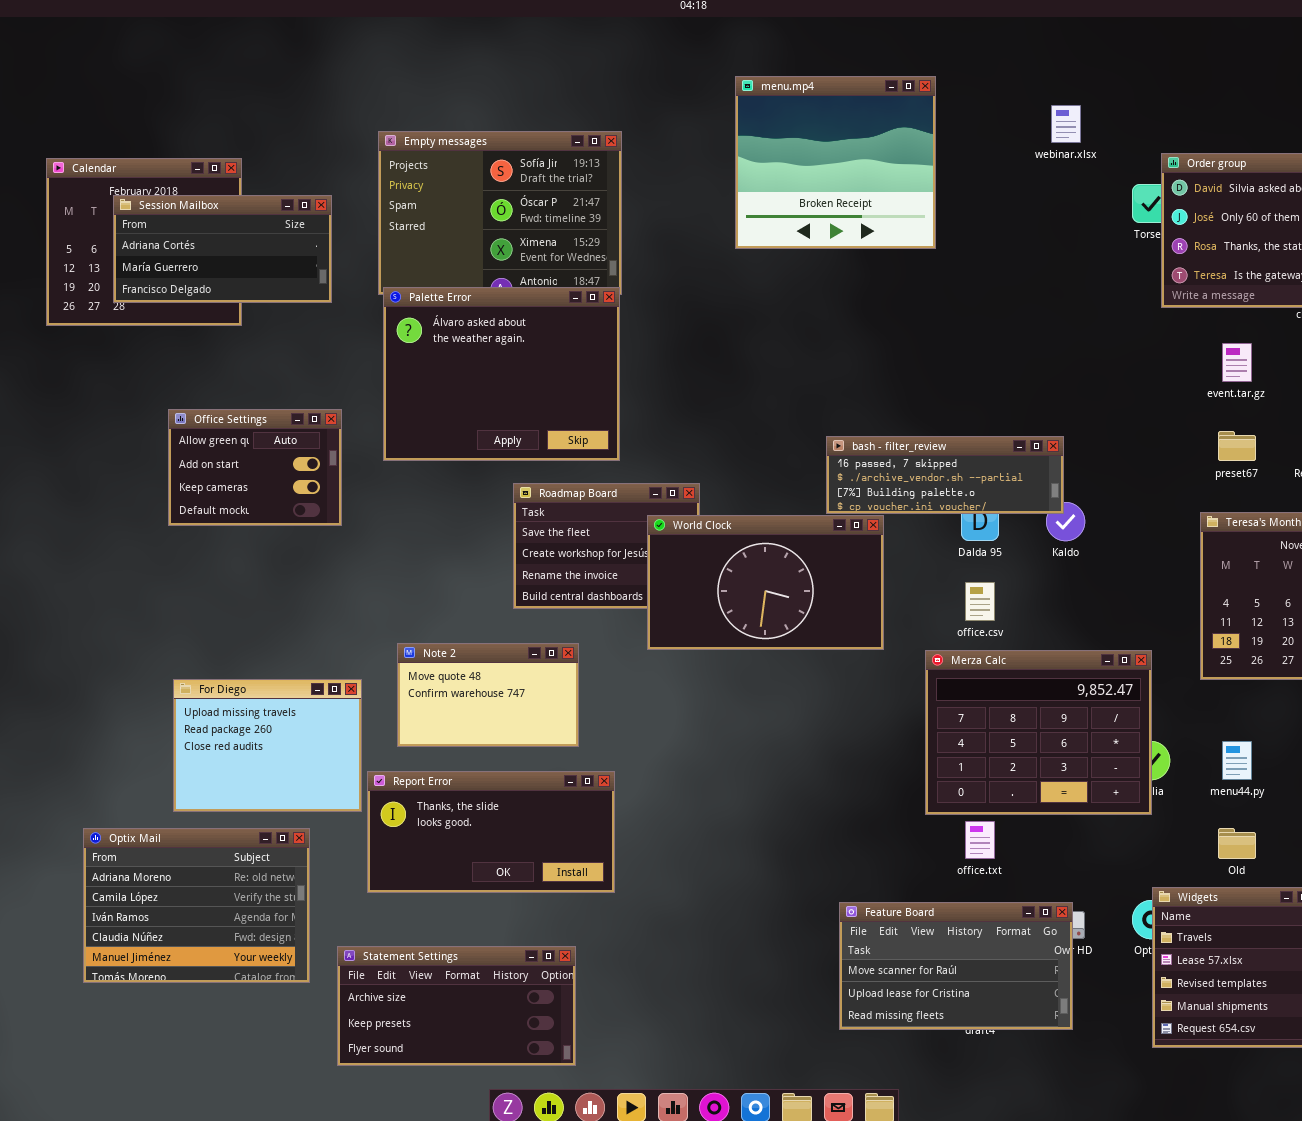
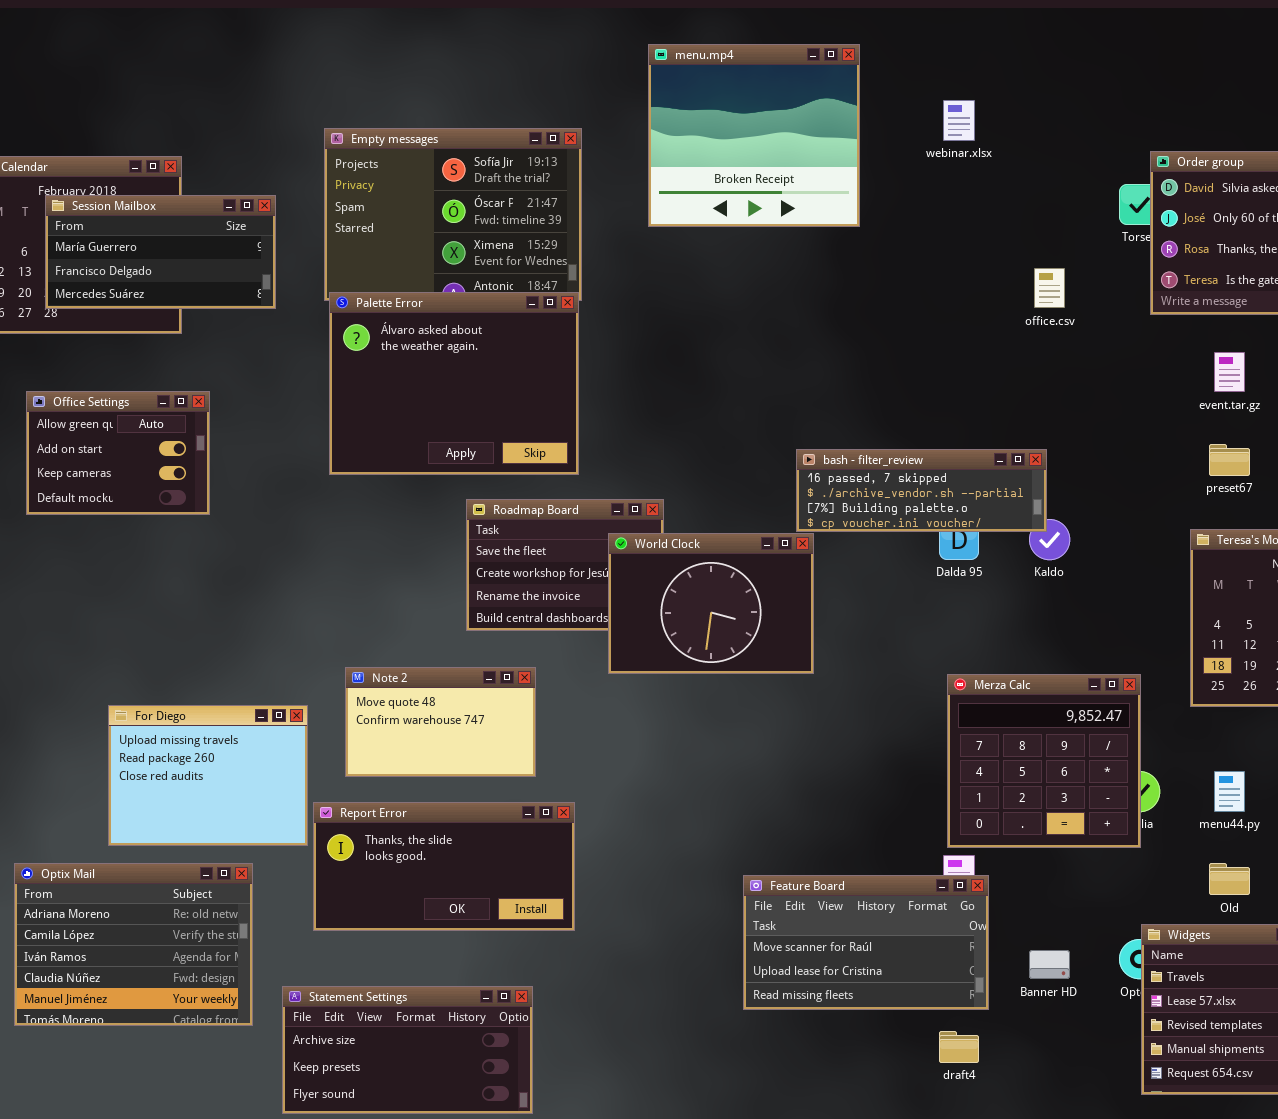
menu.mp4: [735,76,936,249] -> [648,44,860,227], moved
webinar.xlsx: [1051,105,1081,143] -> [943,100,975,141], moved
Session Mailbox: [113,195,332,303] -> [45,195,276,309], scrolled down 1 row
Office Settings: [168,409,342,526] -> [26,391,210,515], moved
World Clock: [647,515,884,650] -> [608,533,814,674], resized
office.csv: [965,582,995,621] -> [1034,268,1065,308], moved
Merza Calc: [925,650,1152,815] -> [947,674,1141,848], resized
Feature Board: [839,902,1073,1030] -> [743,875,989,1010], moved

